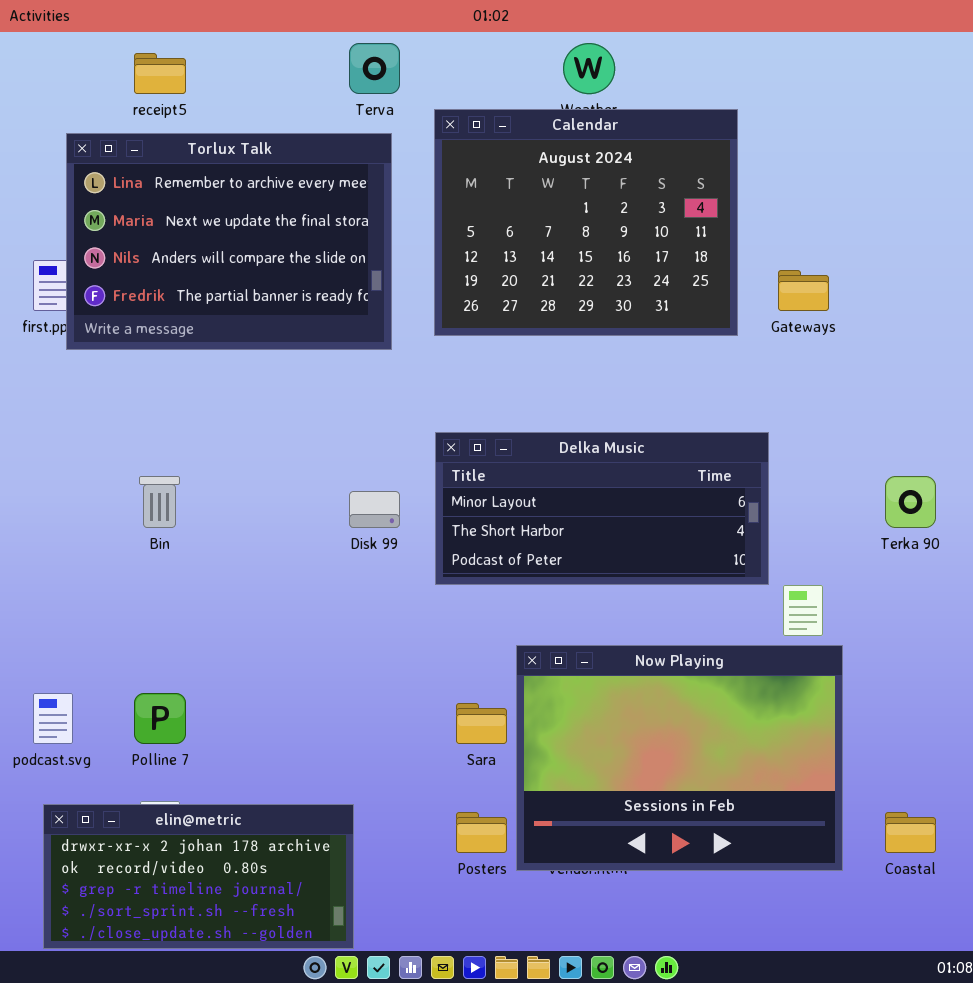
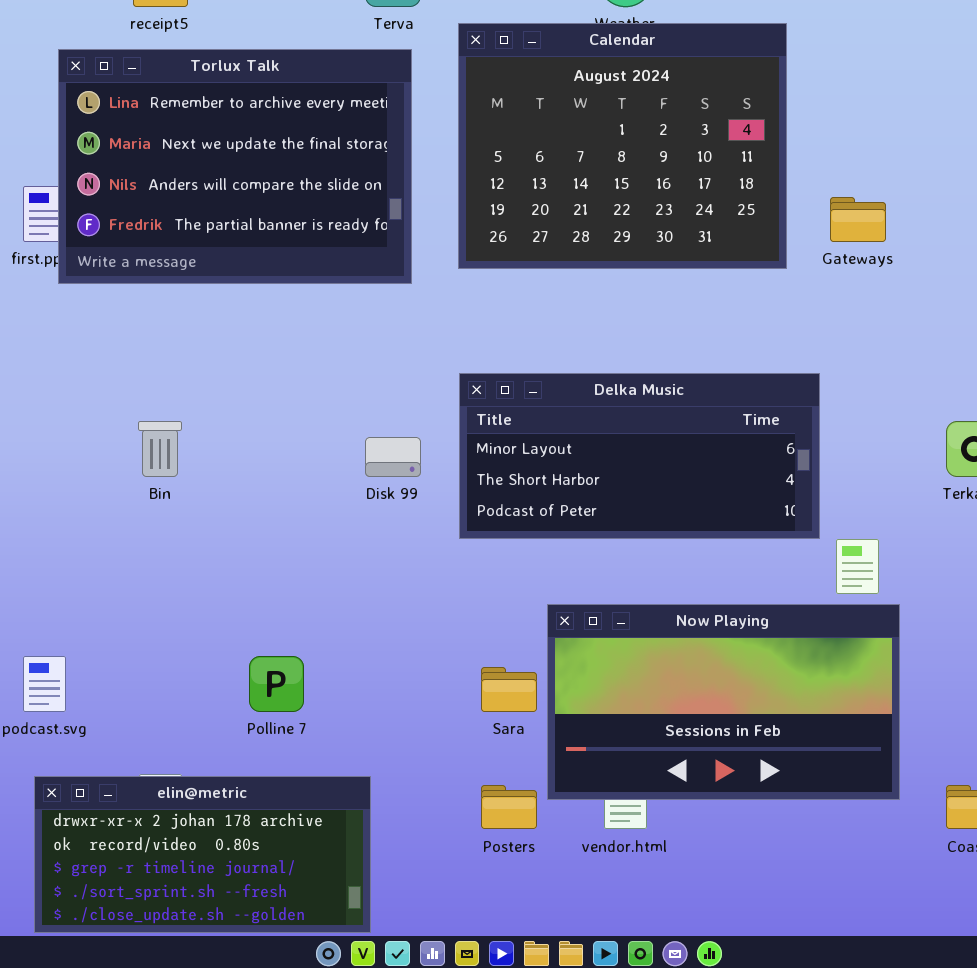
Now Playing: [516,645,843,871] -> [547,604,900,800], resized
Polline 7: [134,693,186,744] -> [249,656,304,712], moved

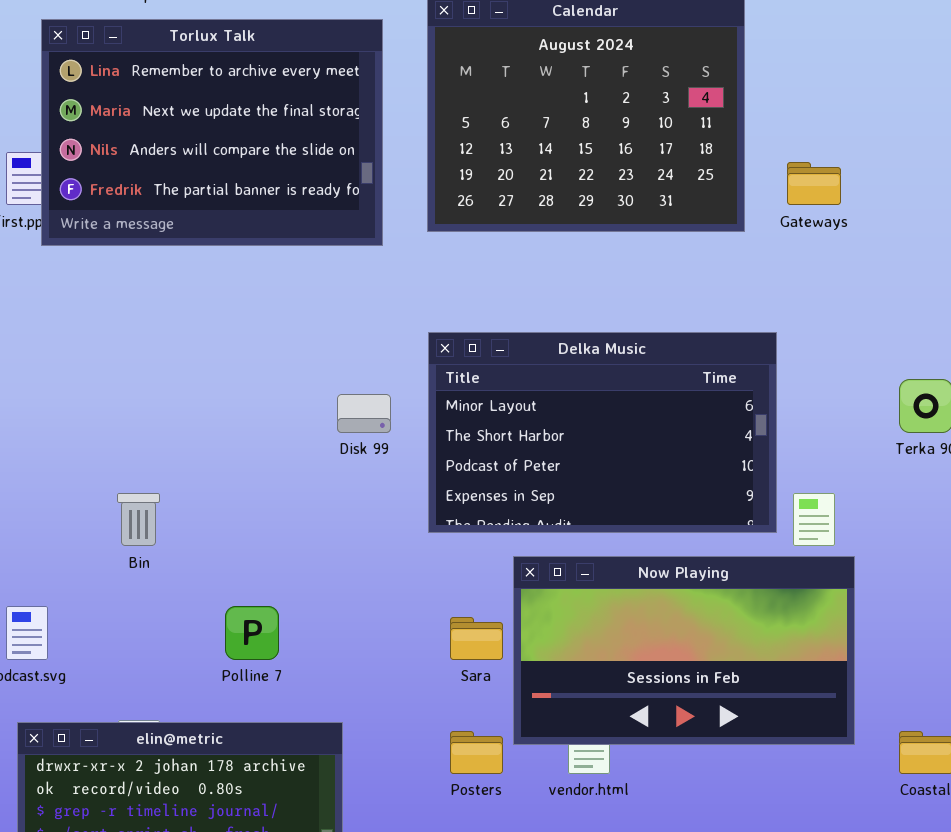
Delka Music: [459,373,820,539] -> [428,332,777,533], resized
Bin: [138,421,182,477] -> [117,493,160,546], moved

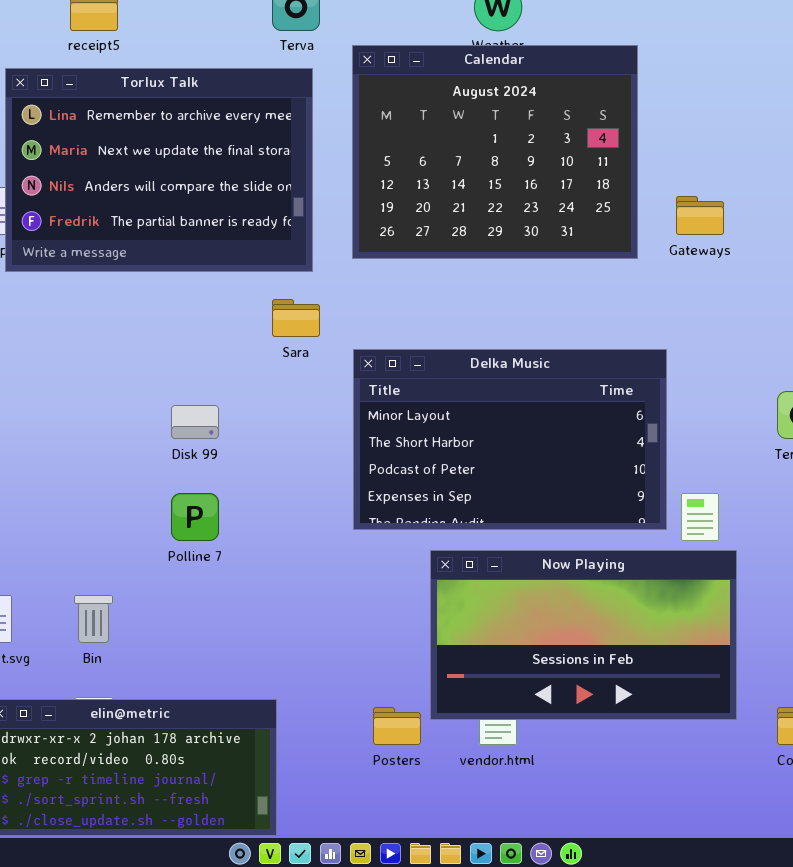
Disk 99: [337,394,391,433] -> [171,405,219,439], moved
Bin: [117,493,160,546] -> [74,595,113,643], moved
Polline 7: [225,606,279,660] -> [171,493,219,541], moved
Sara: [450,617,503,660] -> [272,299,320,337], moved

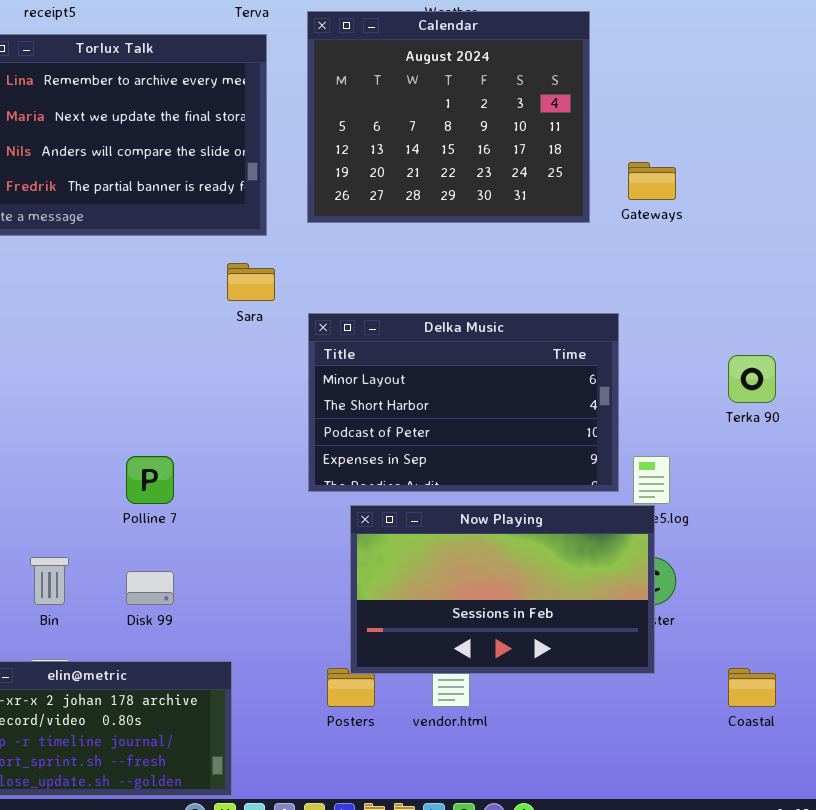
Disk 99: [171,405,219,439] -> [126,571,174,605], moved
Now Playing: [430,550,737,720] -> [350,505,655,674], moved

